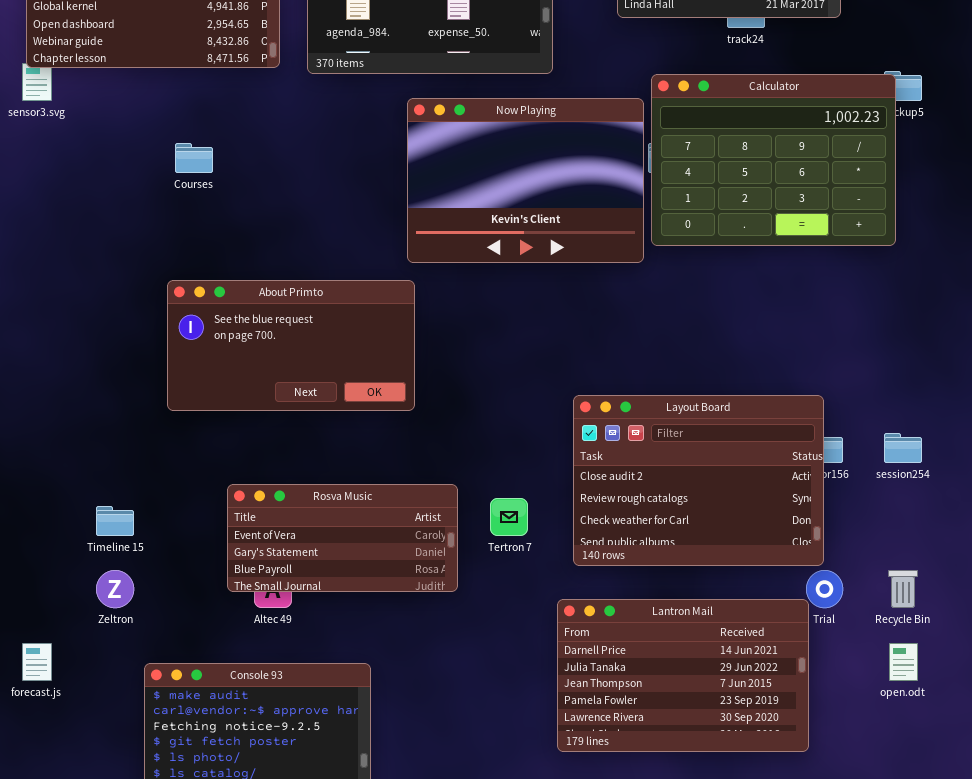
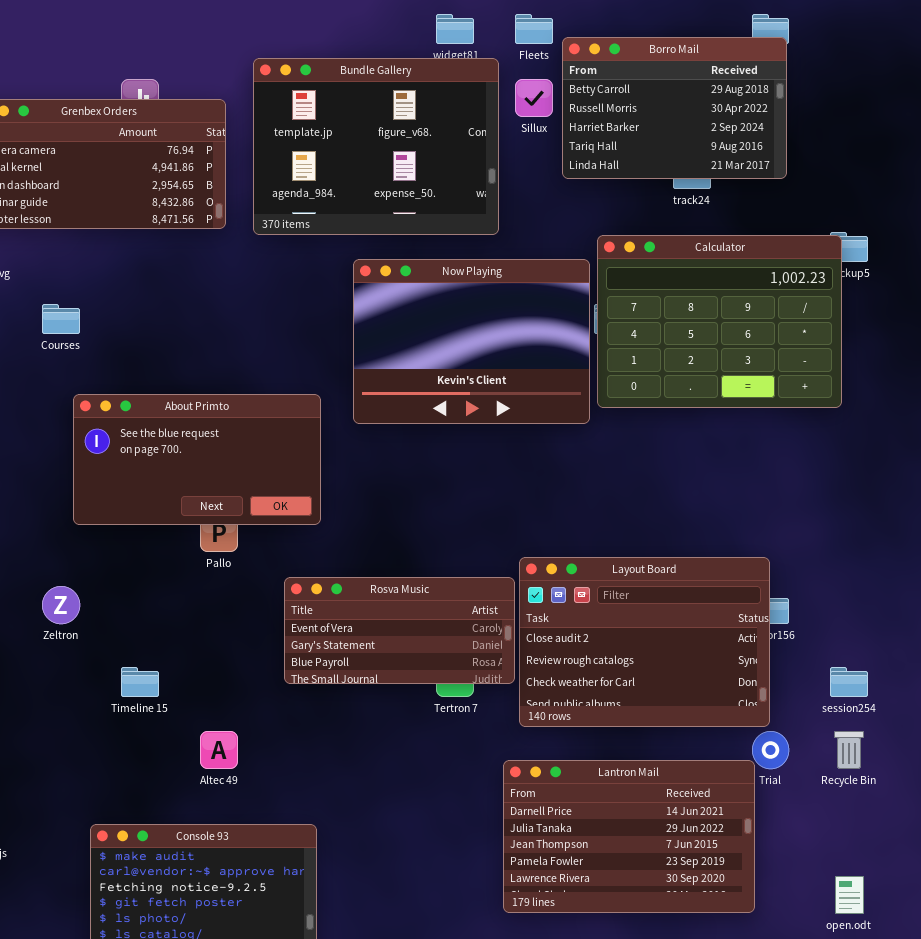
Courses: [175,143,213,173] -> [42,304,80,334], moved
About Primto: [167,280,415,411] -> [73,394,321,525], moved
session254: [884,433,922,463] -> [830,667,868,697], moved
Rosva Music: [227,484,458,592] -> [284,577,515,684], moved
Timeline 15: [96,506,134,536] -> [121,667,159,697], moved
Zeltron: [96,570,134,608] -> [42,586,80,624], moved
open.odt: [889,643,918,681] -> [835,876,864,914], moved

